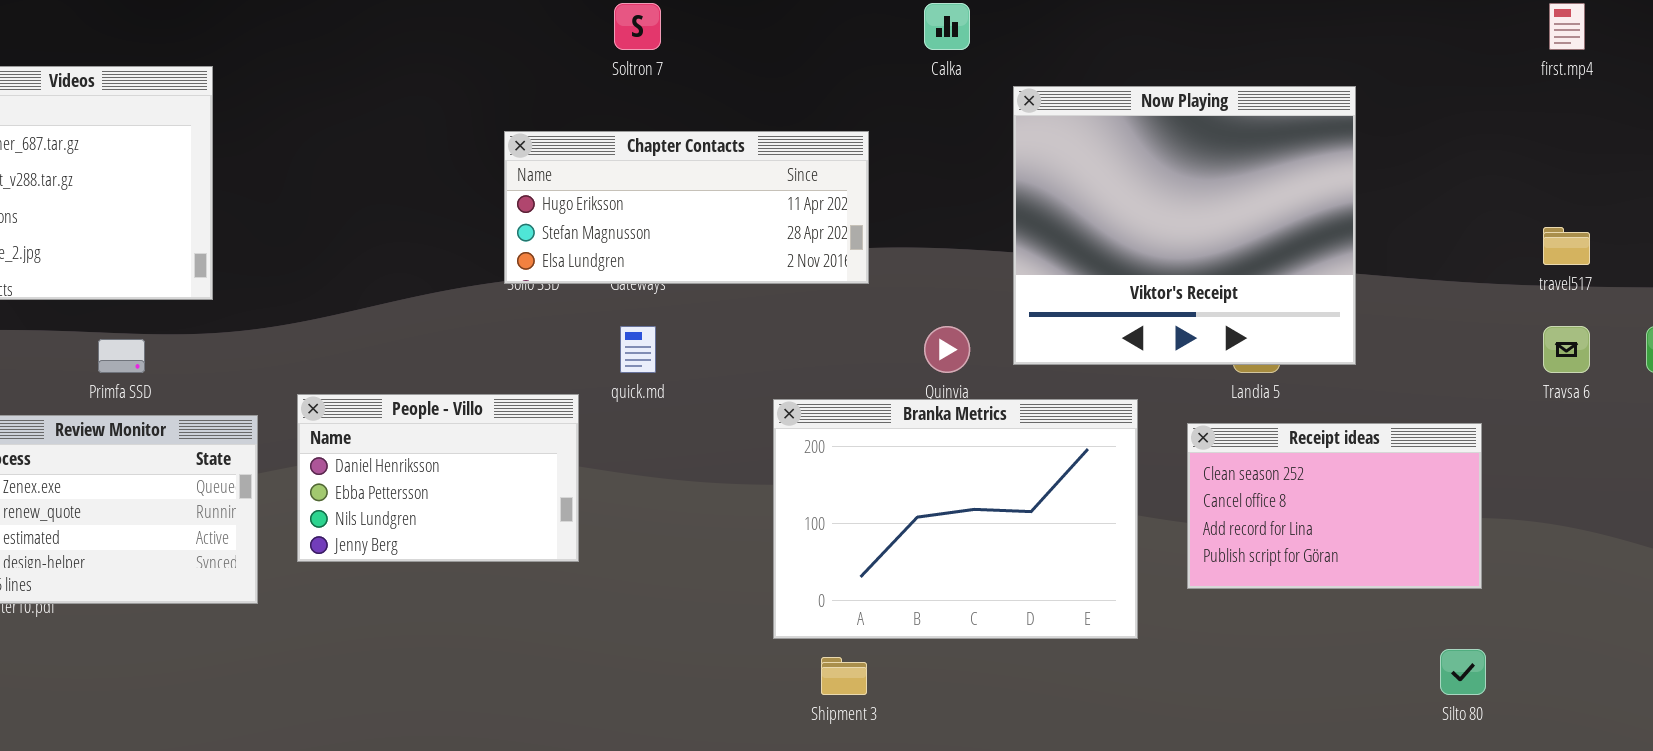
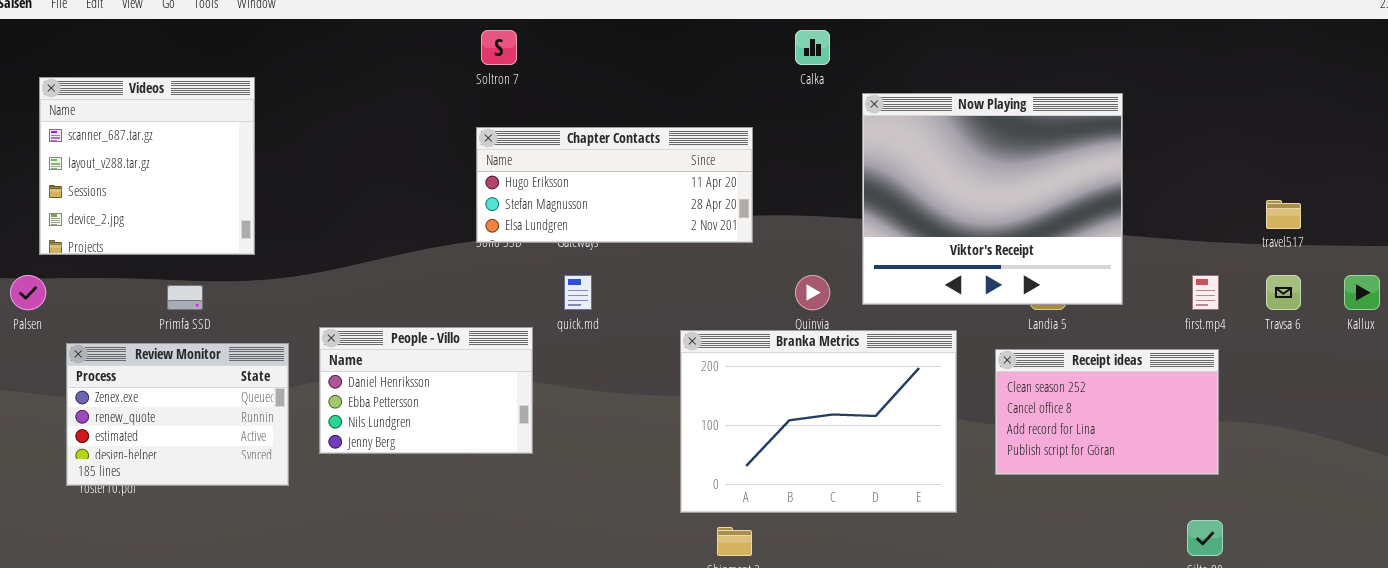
Soltron 7: [614,3,661,50] -> [481,30,517,65], moved
first.mp4: [1549,3,1585,50] -> [1192,275,1219,310], moved

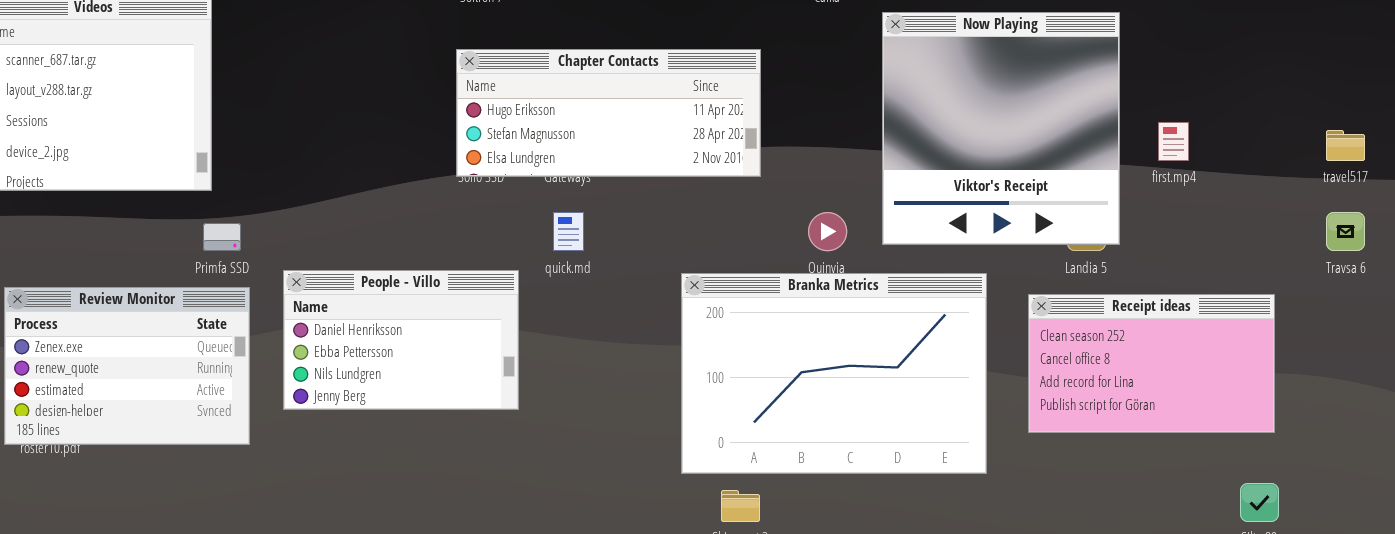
Now Playing: [862,93,1123,305] -> [882,12,1120,245], resized
first.mp4: [1192,275,1219,310] -> [1158,122,1189,161], moved
Primfa SSD: [167,285,203,310] -> [203,223,241,251], moved

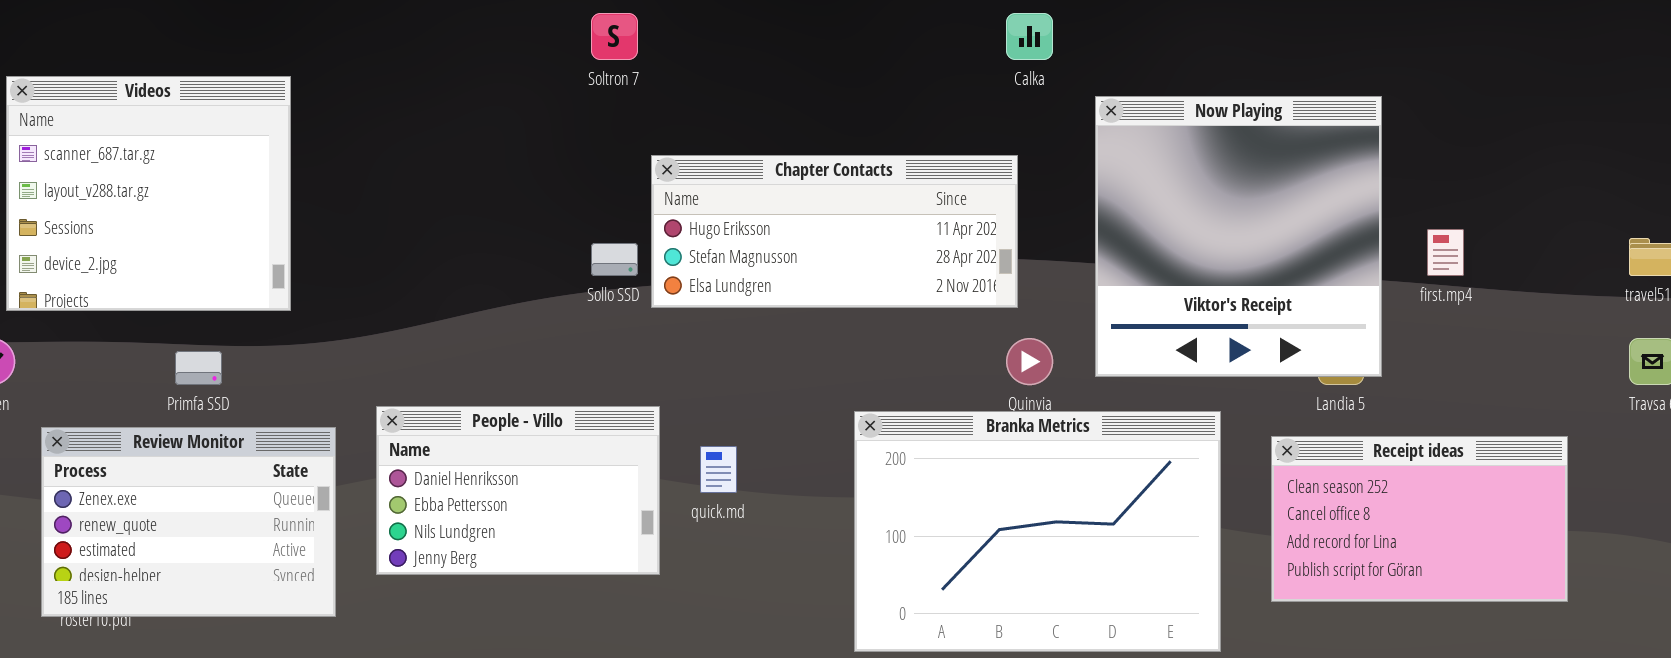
Chapter Contacts: [456,49,761,177] -> [651,155,1018,308], moved
quick.md: [553,212,584,251] -> [700,446,737,493], moved
Primfa SSD: [203,223,241,251] -> [175,351,222,385], moved

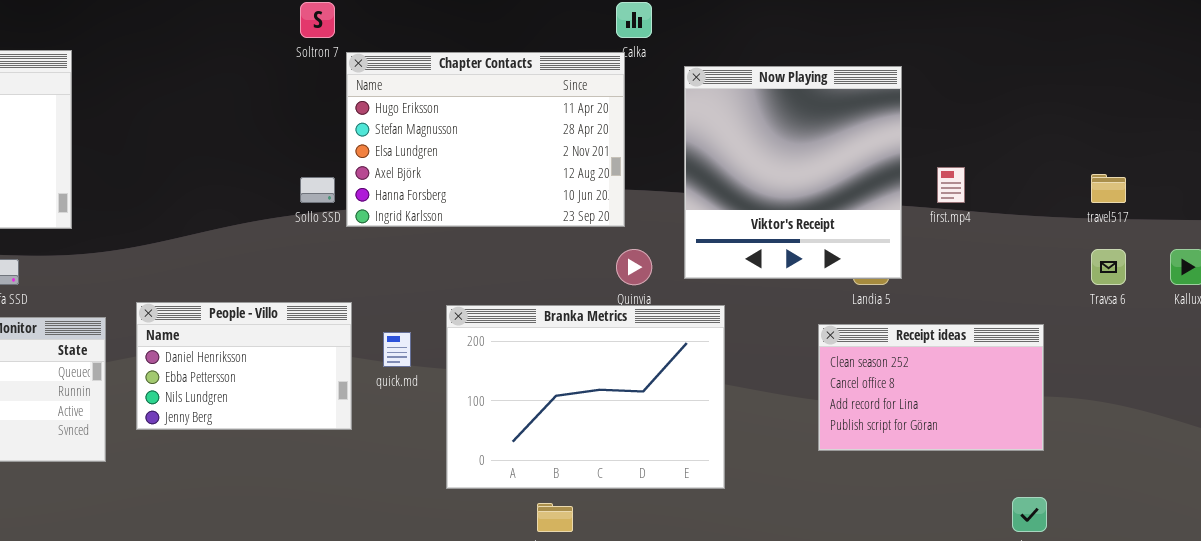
Chapter Contacts: [651,155,1018,308] -> [346,52,625,227], resized
Branka Metrics: [854,411,1221,652] -> [446,305,725,489], moved

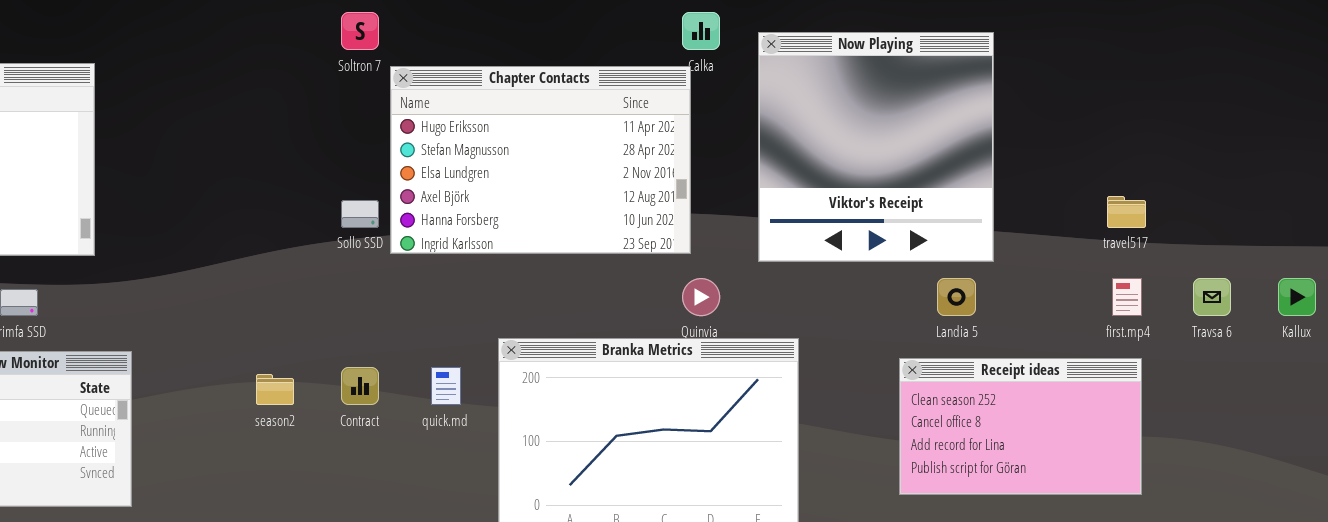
Now Playing: [684,66,902,279] -> [758,32,994,262], moved
first.mp4: [937,167,965,203] -> [1112,278,1142,316], moved
travel517: [1091,174,1126,203] -> [1107,196,1146,228], moved
People - Villo: [136,302,352,430] -> none, closed

